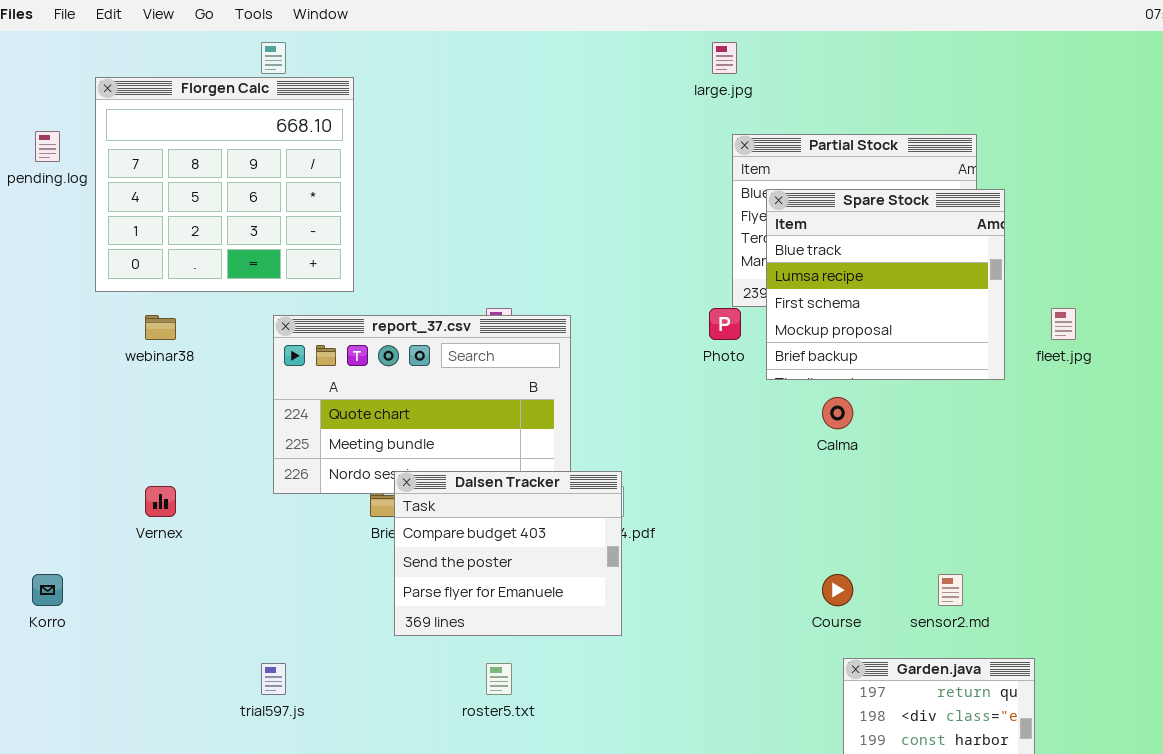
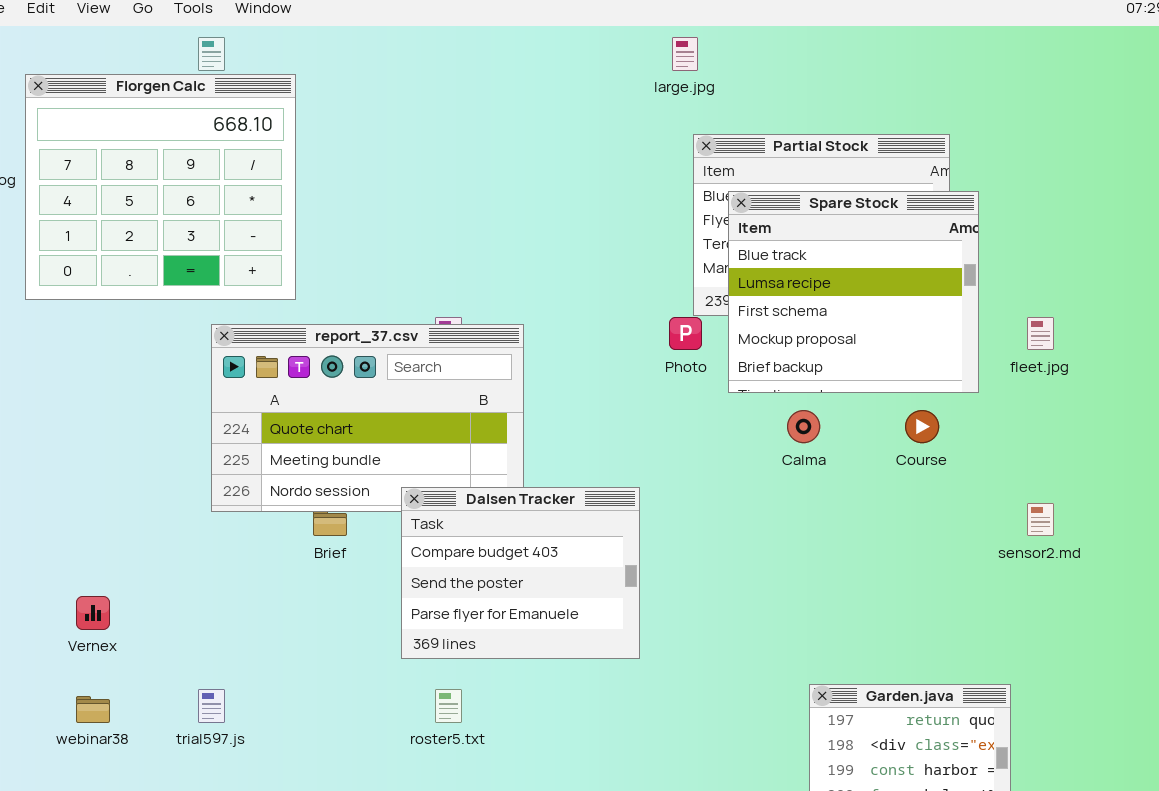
webinar38: [145,315,176,340] -> [76,696,110,723], moved
Dalsen Tracker: [394,471,622,636] -> [401,487,640,659], moved
Vernex: [145,486,176,517] -> [76,596,110,630], moved
Course: [822,574,853,606] -> [905,410,939,443], moved
sensor2.md: [938,574,963,606] -> [1027,503,1054,536], moved

